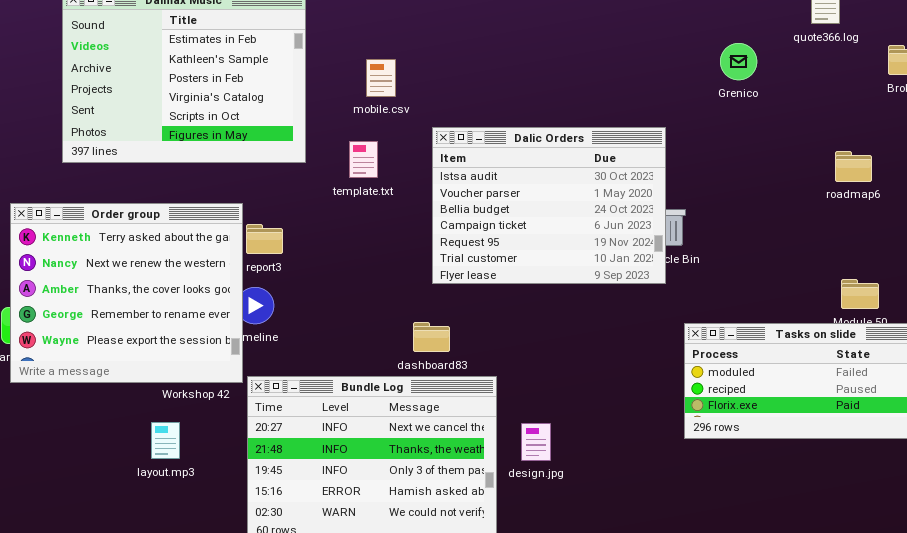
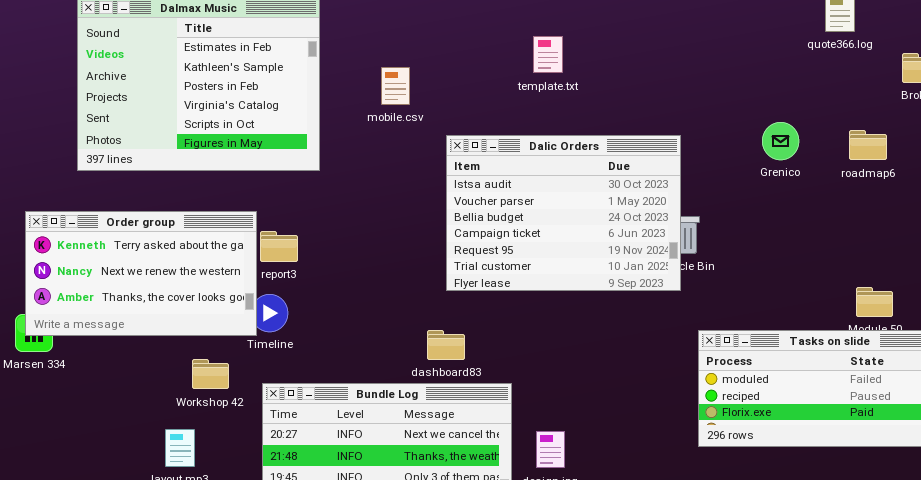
Grenico: [720,43,757,80] -> [762,122,799,160], moved
template.txt: [349,141,378,178] -> [533,36,563,73], moved
roadmap6: [835,151,872,182] -> [849,130,887,160], moved
Order group: [10,203,243,383] -> [25,211,257,336], resized

